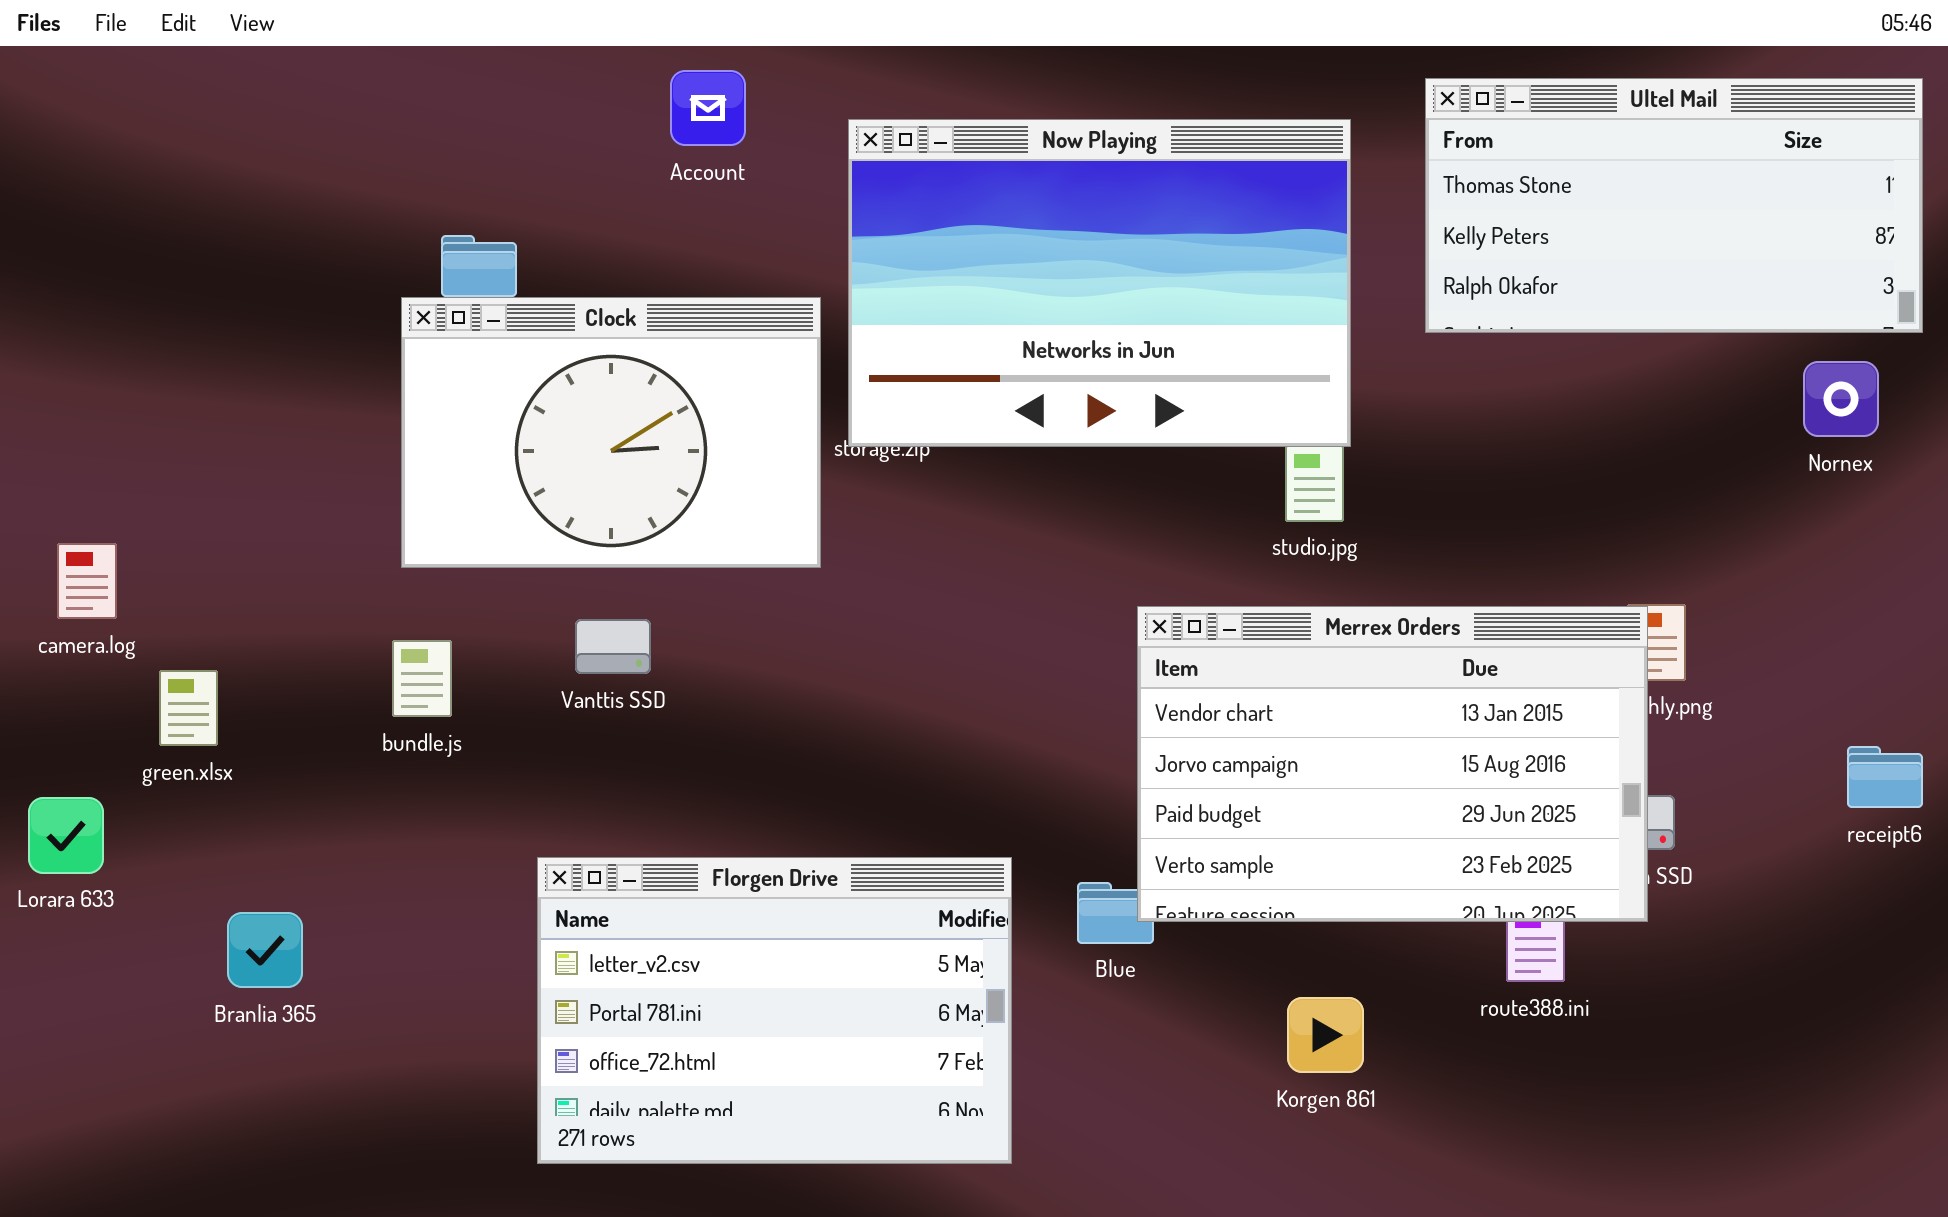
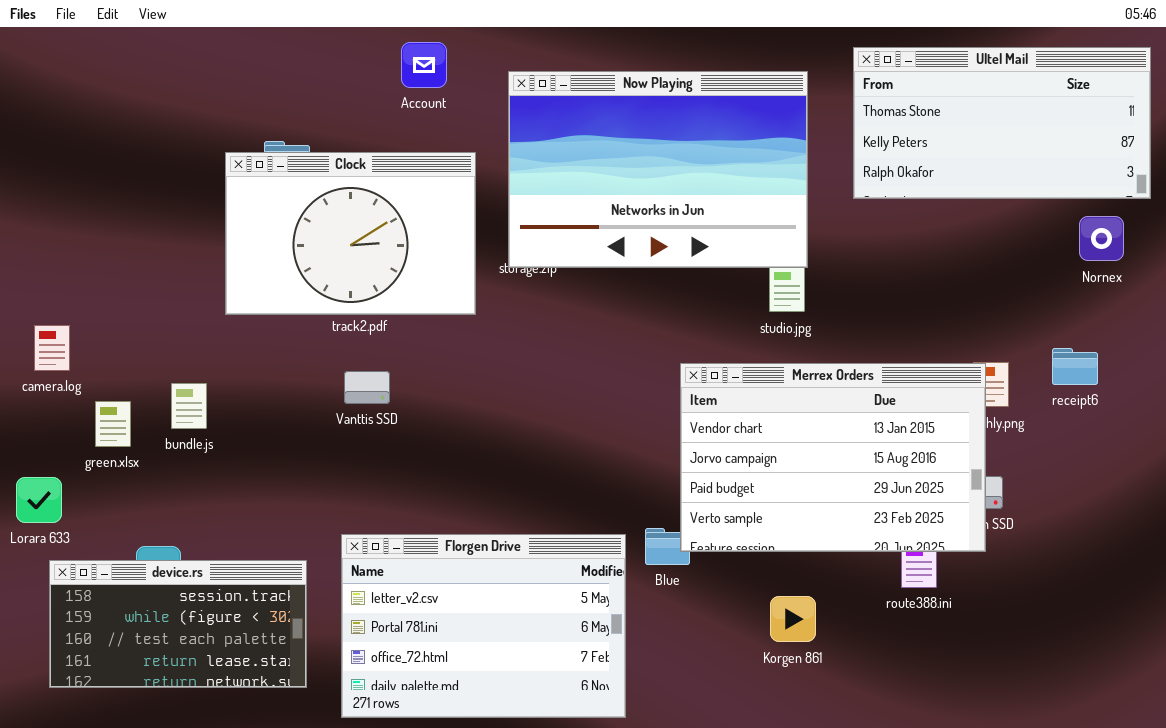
Clock: [401,297,821,568] -> [225,152,476,315], moved
bundle.js: [392,640,452,717] -> [171,383,207,429], moved
receipt6: [1847,746,1923,808] -> [1052,348,1098,385], moved
Florgen Drive: [537,857,1012,1164] -> [341,534,626,718], moved
device.rs: none -> [49,560,307,688], opened

